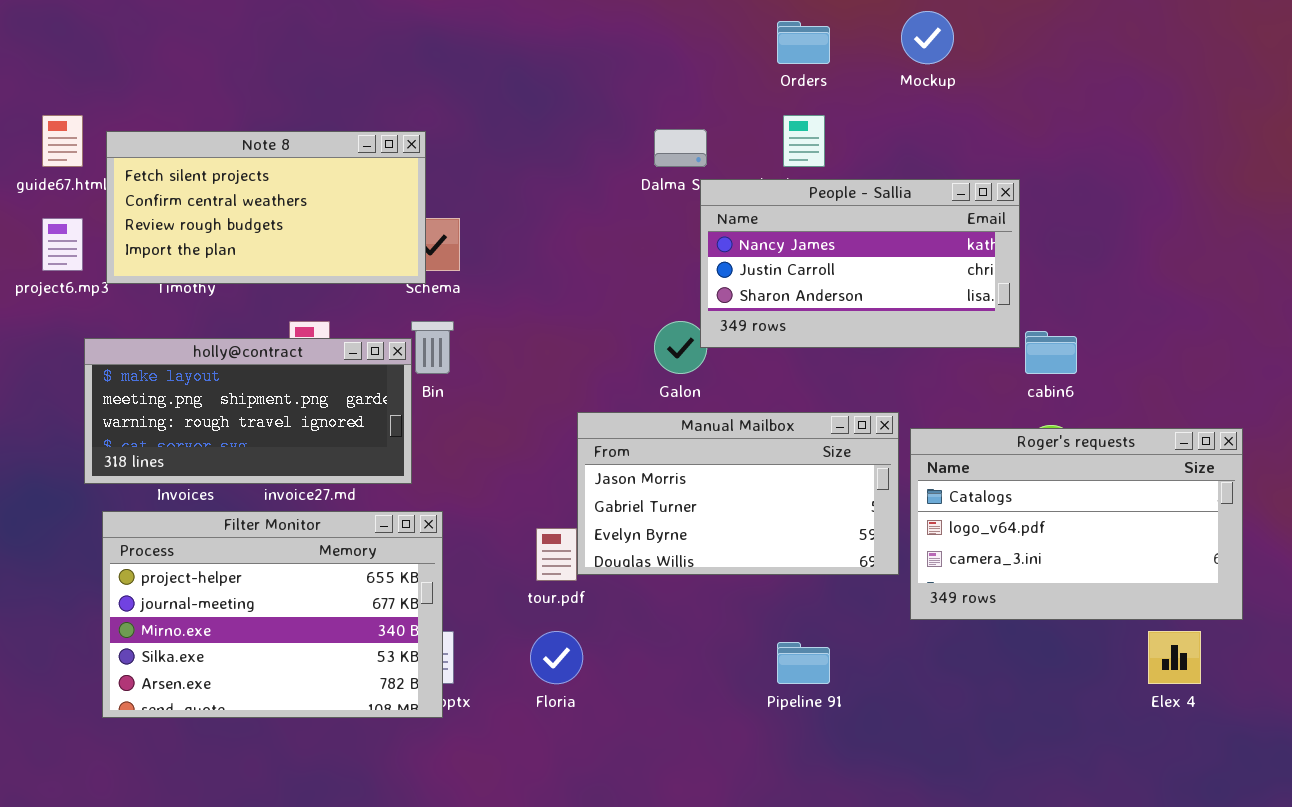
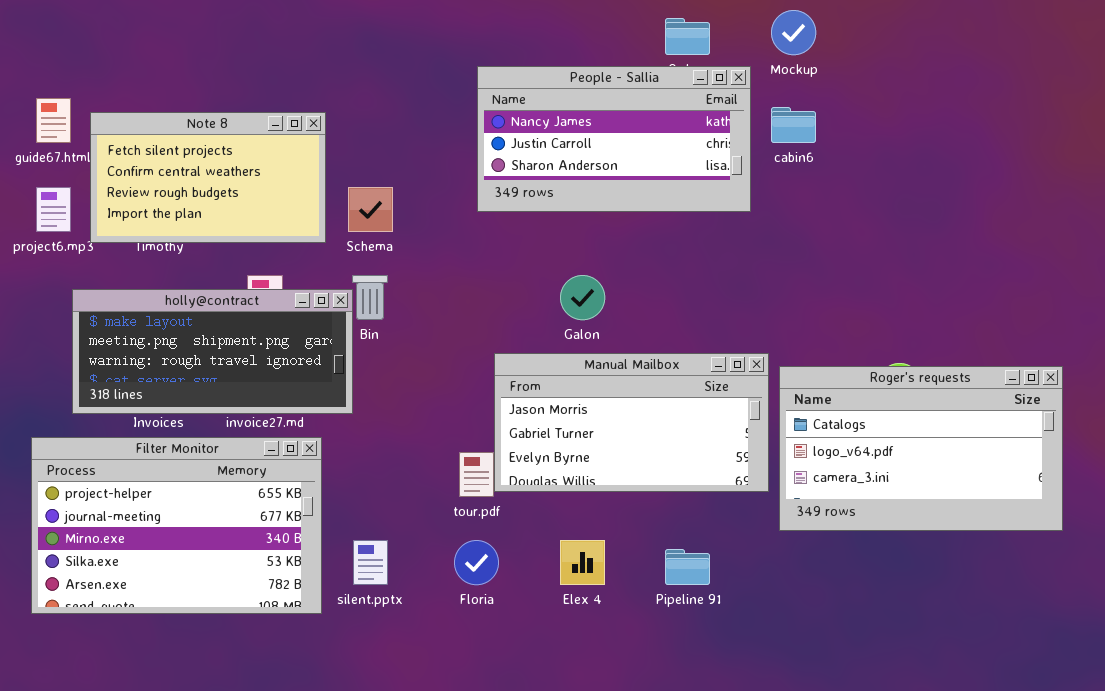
Note 8: [106,131,426,284] -> [90,112,326,243], resized
People - Sallia: [700,179,1020,348] -> [477,66,751,212], moved
cabin6: [1025,331,1077,374] -> [771,107,816,143], moved
Filter Monitor: [102,511,443,718] -> [31,437,322,614], moved
Elex 4: [1148,631,1201,684] -> [560,540,605,585], moved

